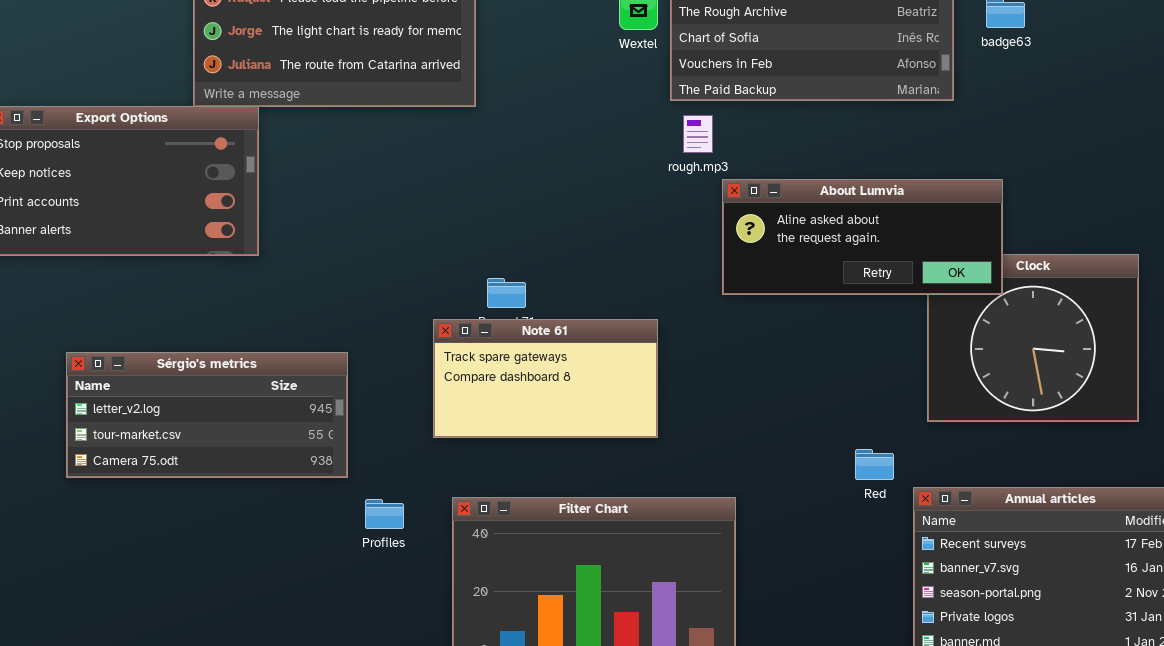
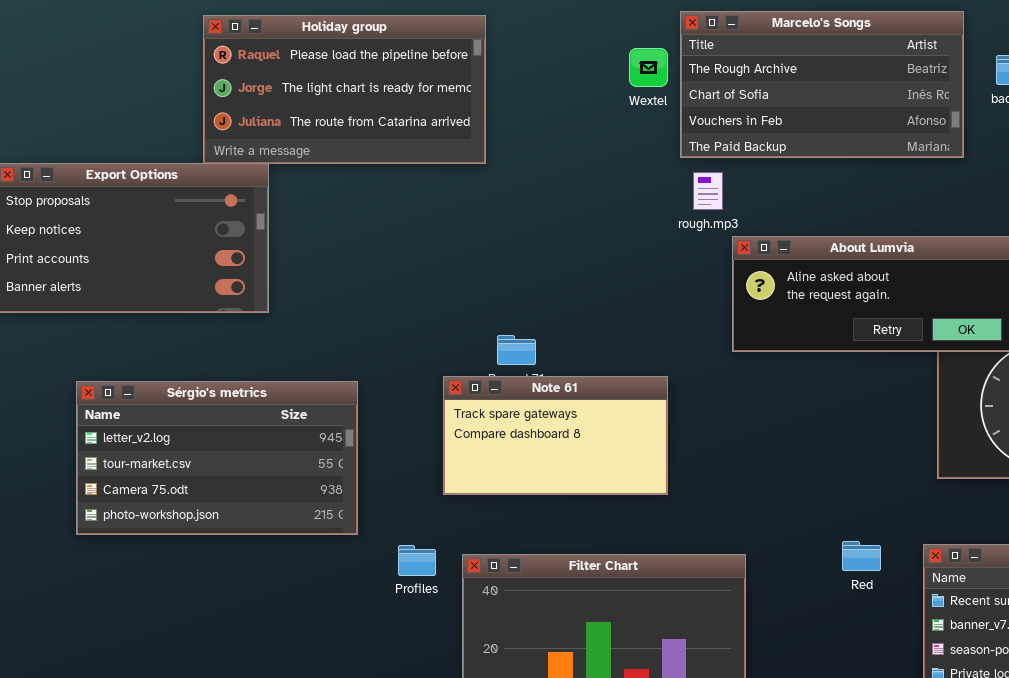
Sérgio's metrics: [66,352,348,478] -> [76,381,358,535], resized
Red: [855,449,894,480] -> [842,541,881,571], moved
Profiles: [365,499,404,529] -> [398,545,436,576], moved

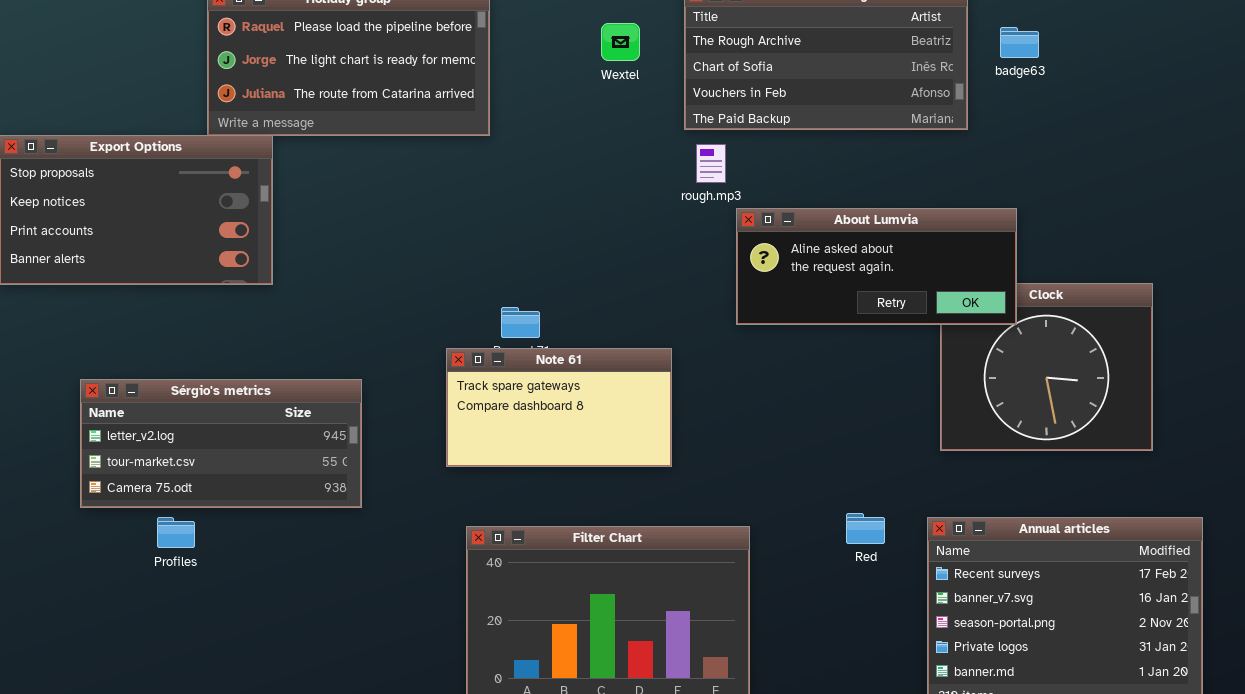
Wextel: [629,48,668,87] -> [601,23,640,61], moved
Sérgio's metrics: [76,381,358,535] -> [80,379,362,508], resized
Profiles: [398,545,436,576] -> [157,517,195,548], moved

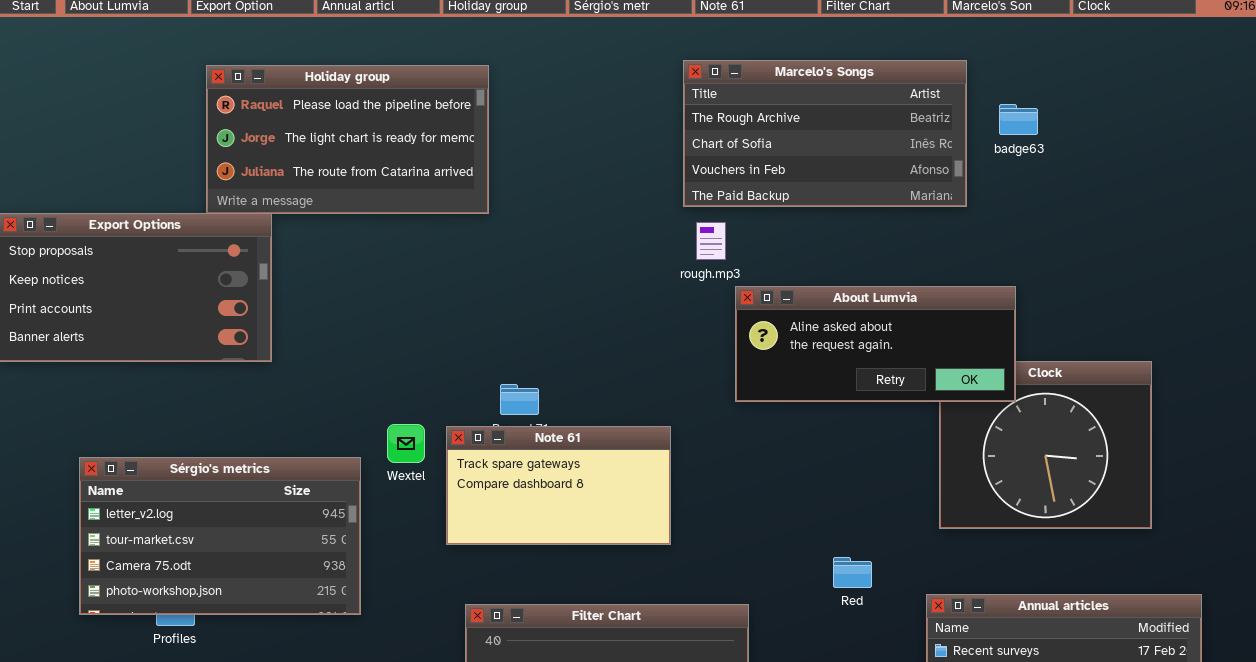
Wextel: [601,23,640,61] -> [387,424,425,463], moved
Sérgio's metrics: [80,379,362,508] -> [79,457,361,615], resized
Red: [846,513,885,544] -> [833,557,872,588], moved

